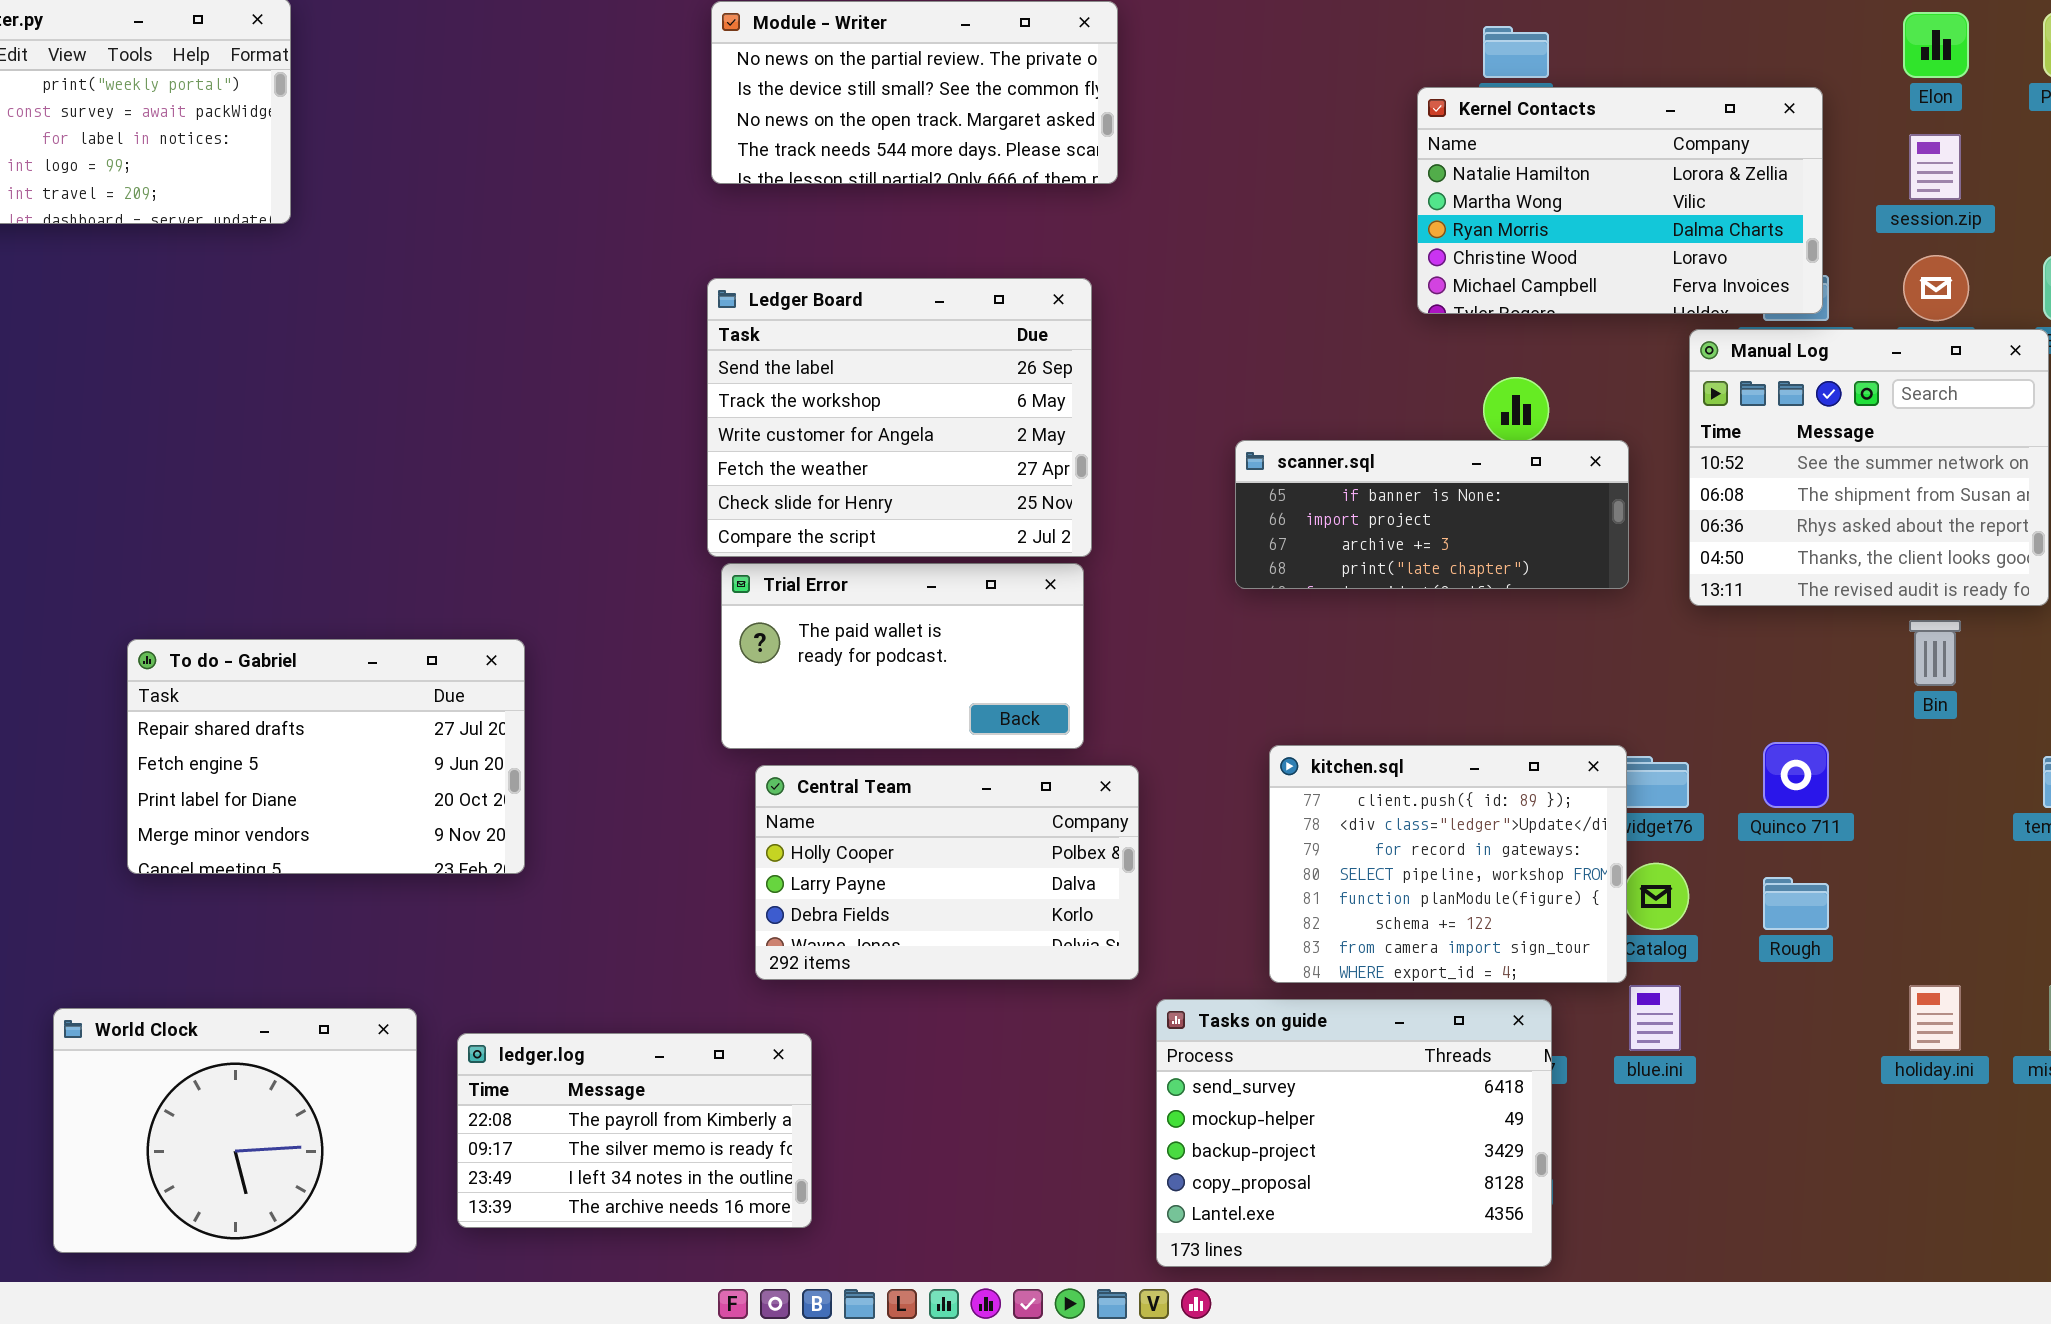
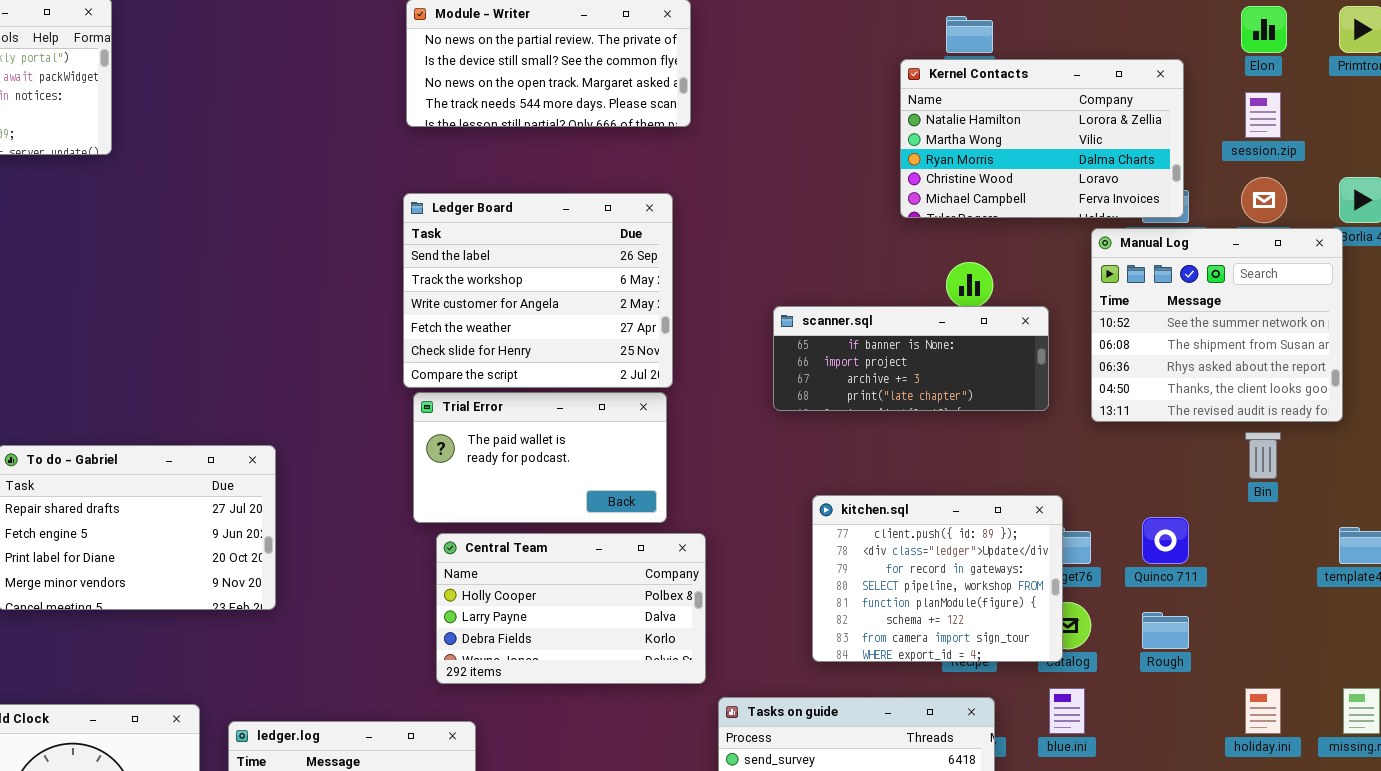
kitchen.sql: [1269,745,1627,983] -> [812,495,1063,662], moved

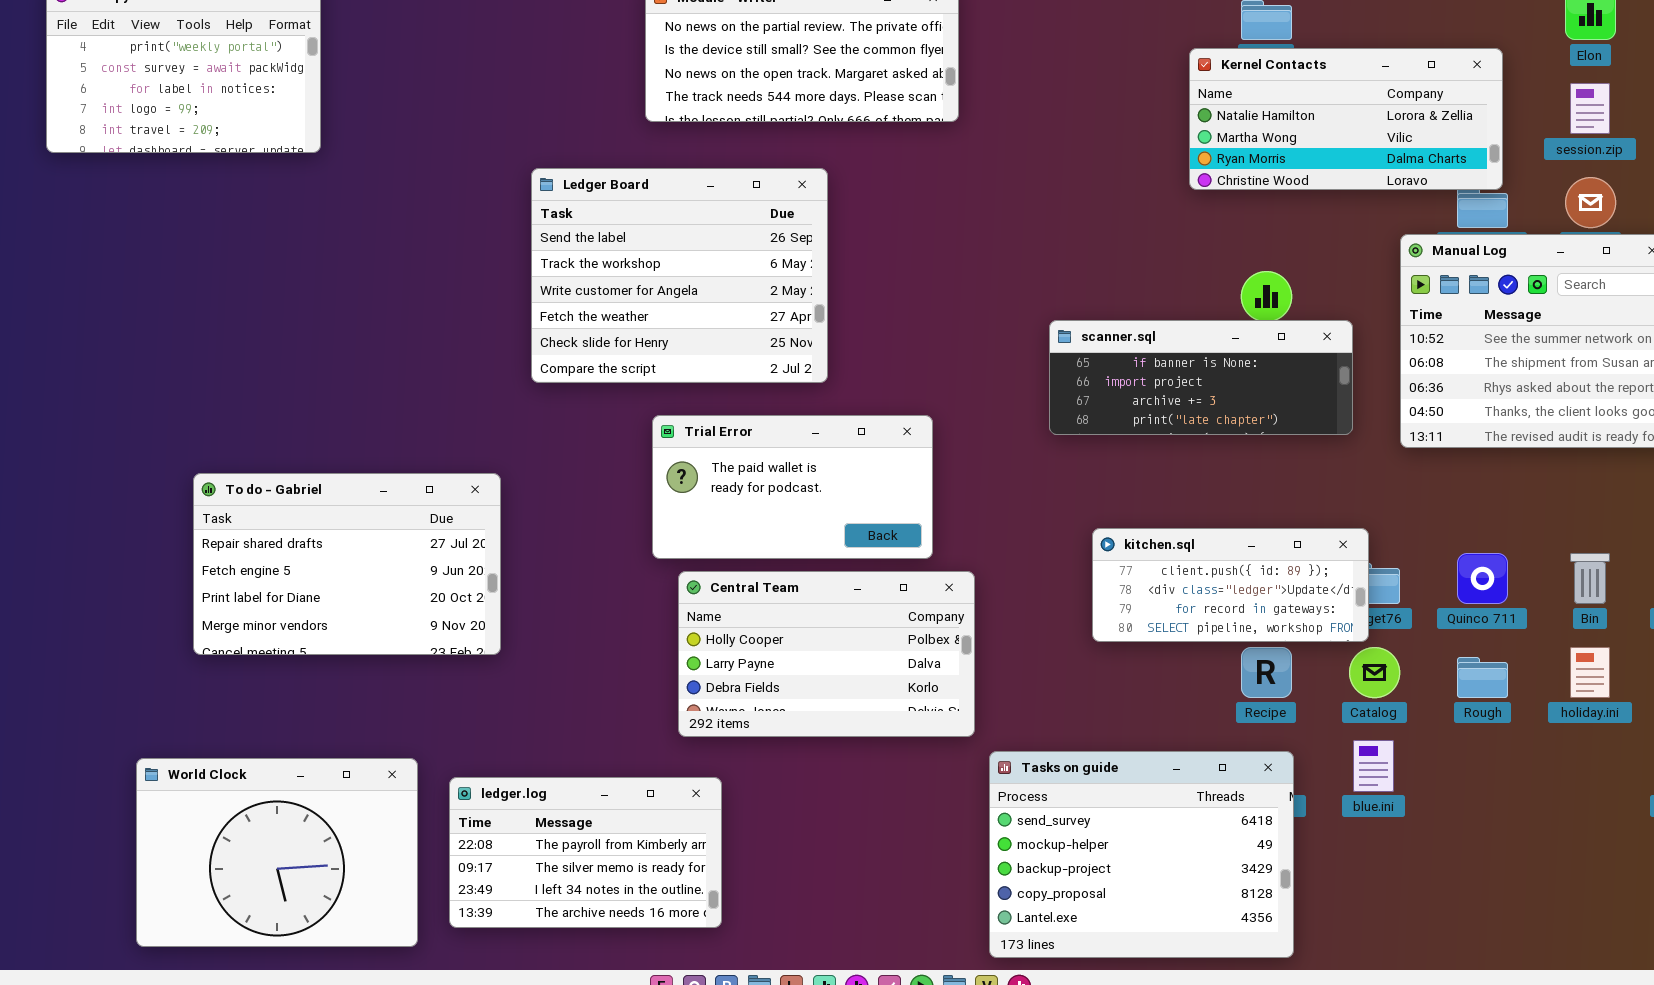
Kernel Contacts: [900,59,1184,218] -> [1189,48,1503,190], resized
Ledger Board: [403,193,673,388] -> [531,168,828,383], moved
Bin: [1245,432,1281,479] -> [1570,553,1610,604], moved
kitchen.sql: [812,495,1063,662] -> [1092,528,1369,642], resized
holiday.ini: [1245,688,1281,734] -> [1570,647,1610,698], moved

